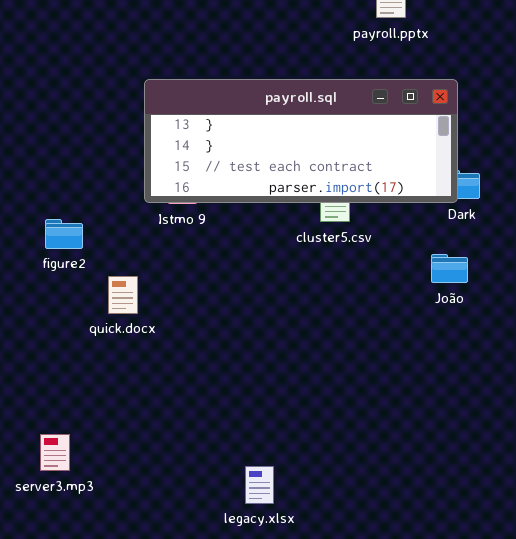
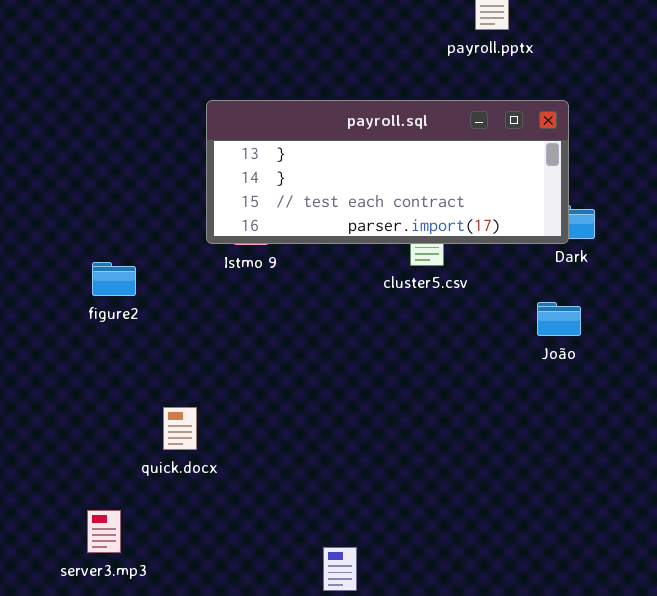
quick.docx: [108,276,138,314] -> [163,407,197,450], moved

